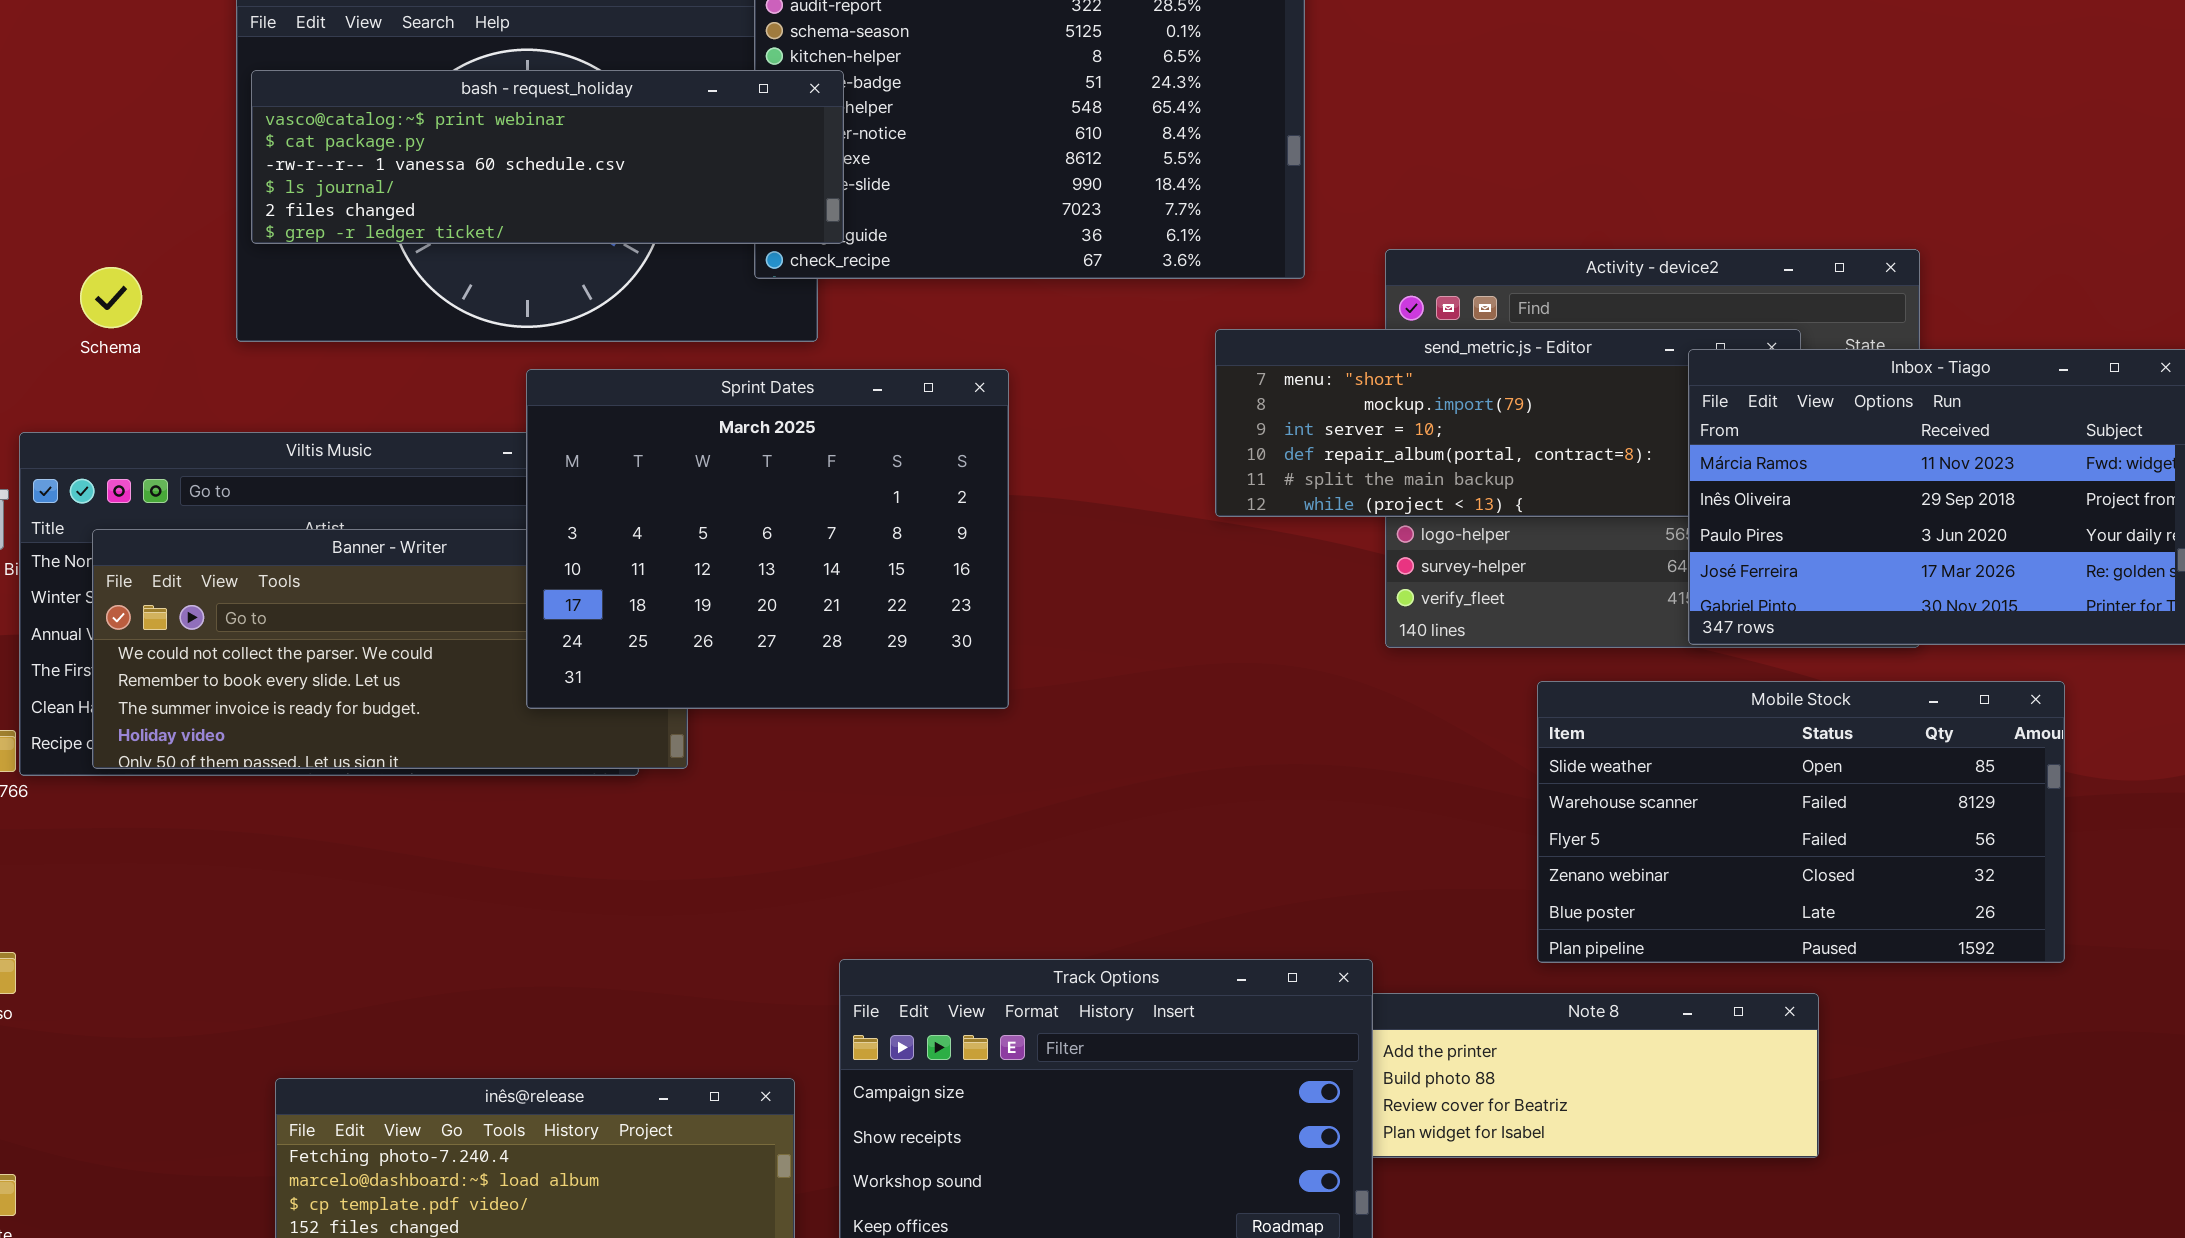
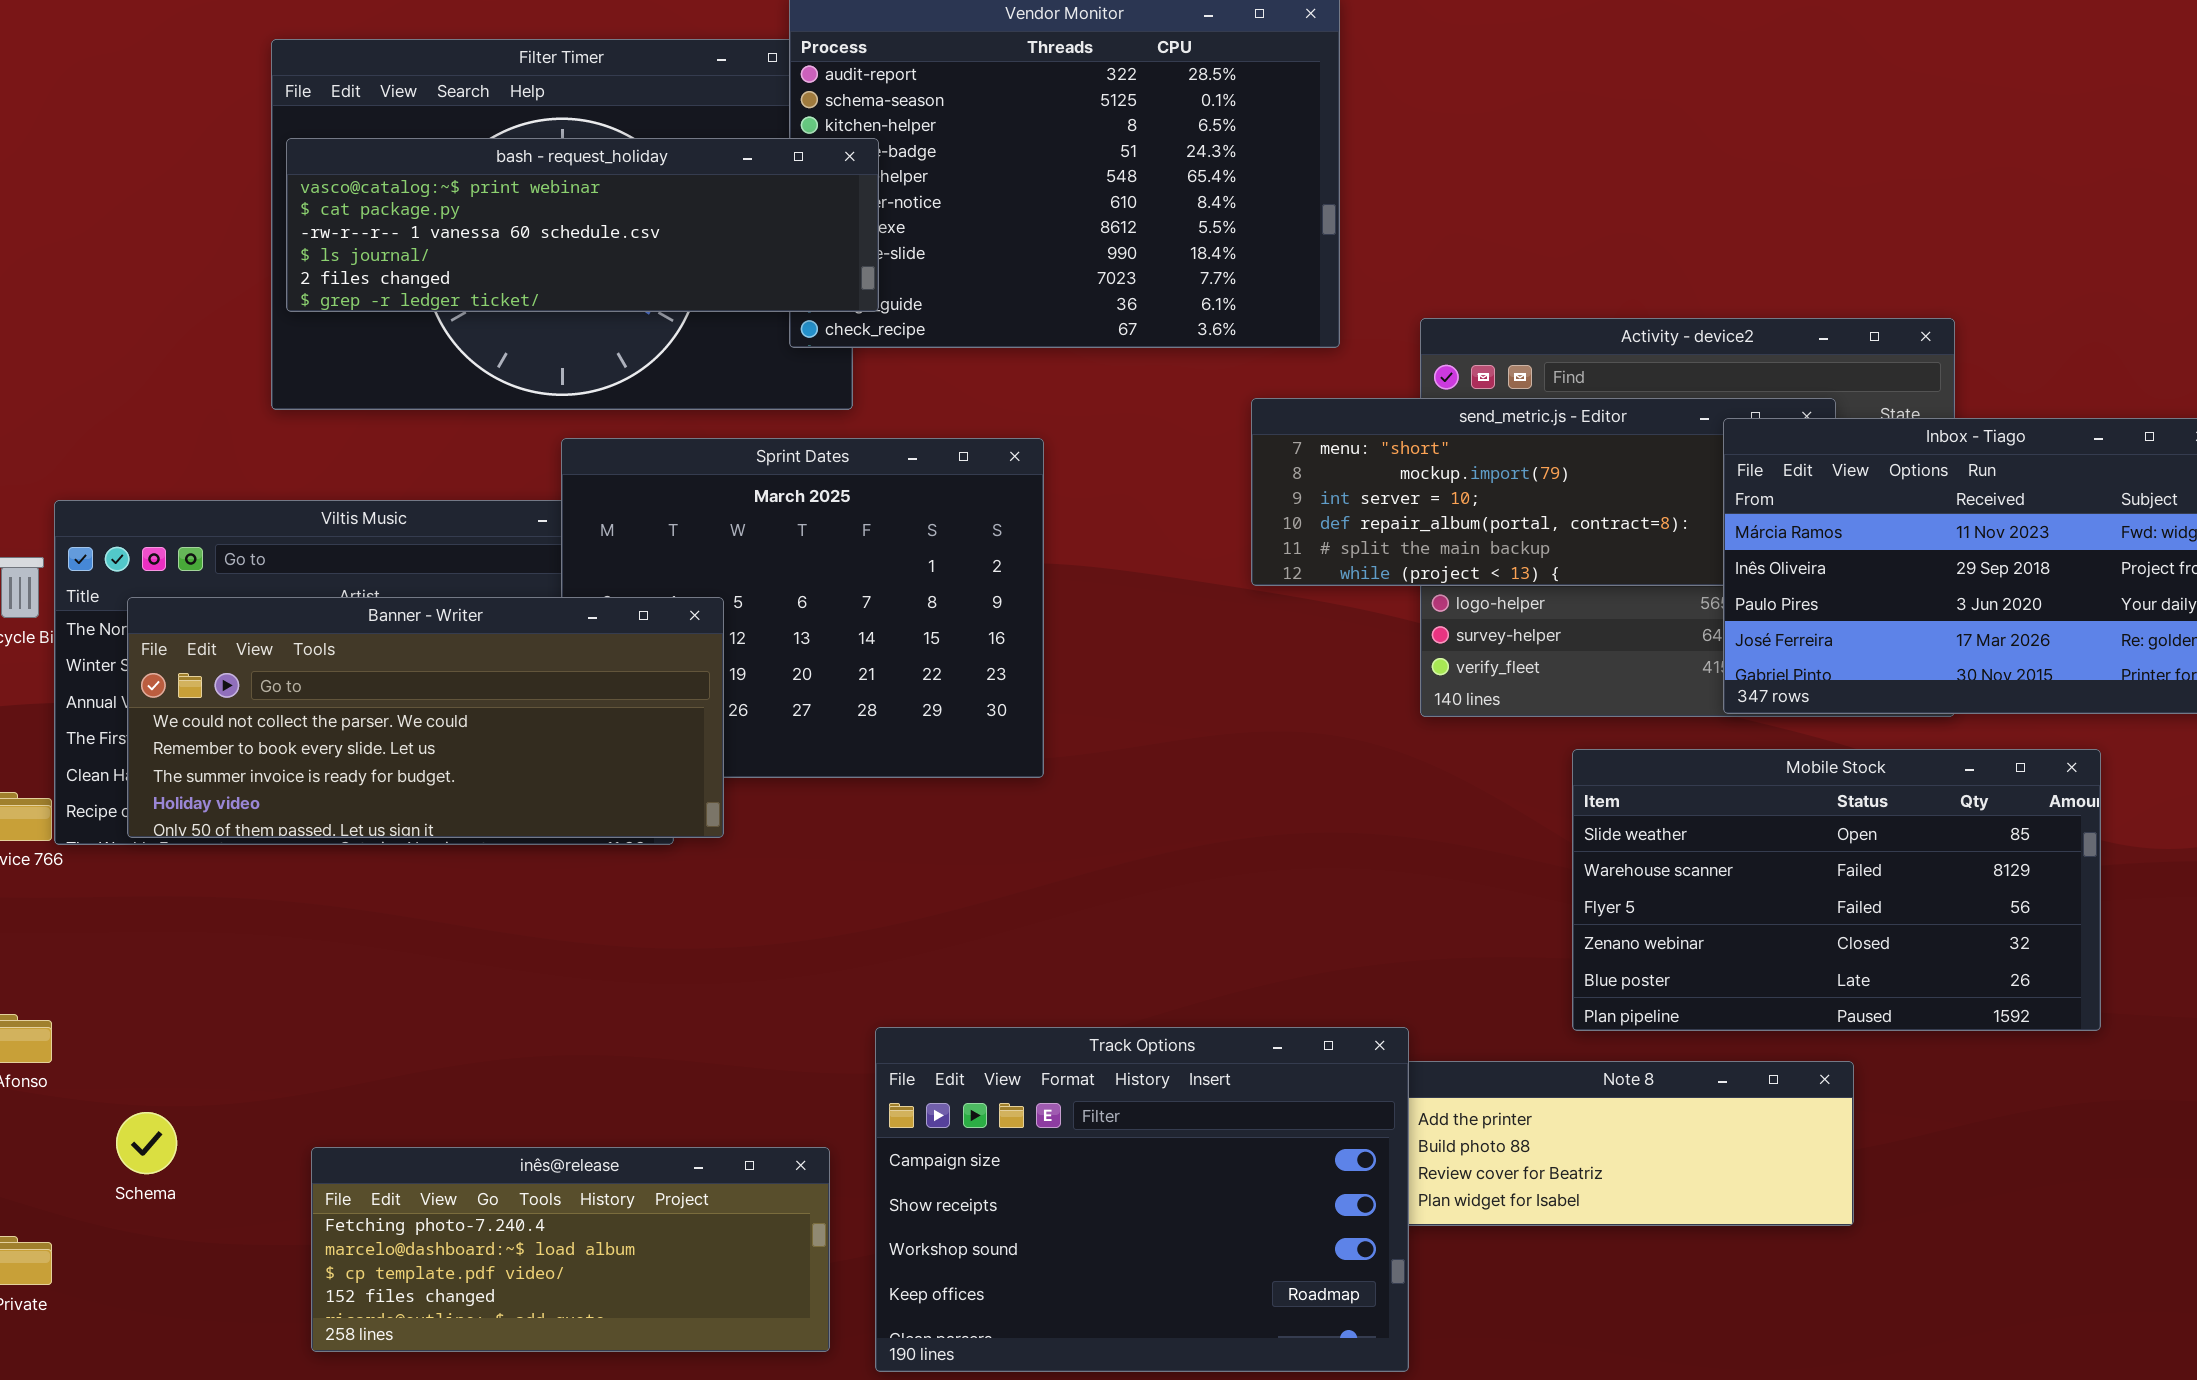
Schema: [80,267,142,328] -> [116,1112,177,1174], moved
Banner - Writer: [92,529,688,769] -> [127,597,724,838], raised

